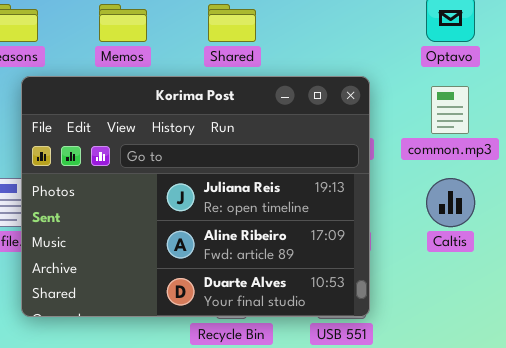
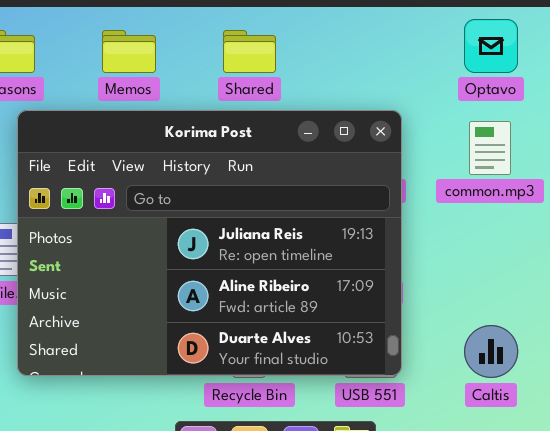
Caltis: [426,178,475,227] -> [464,325,518,378], moved

